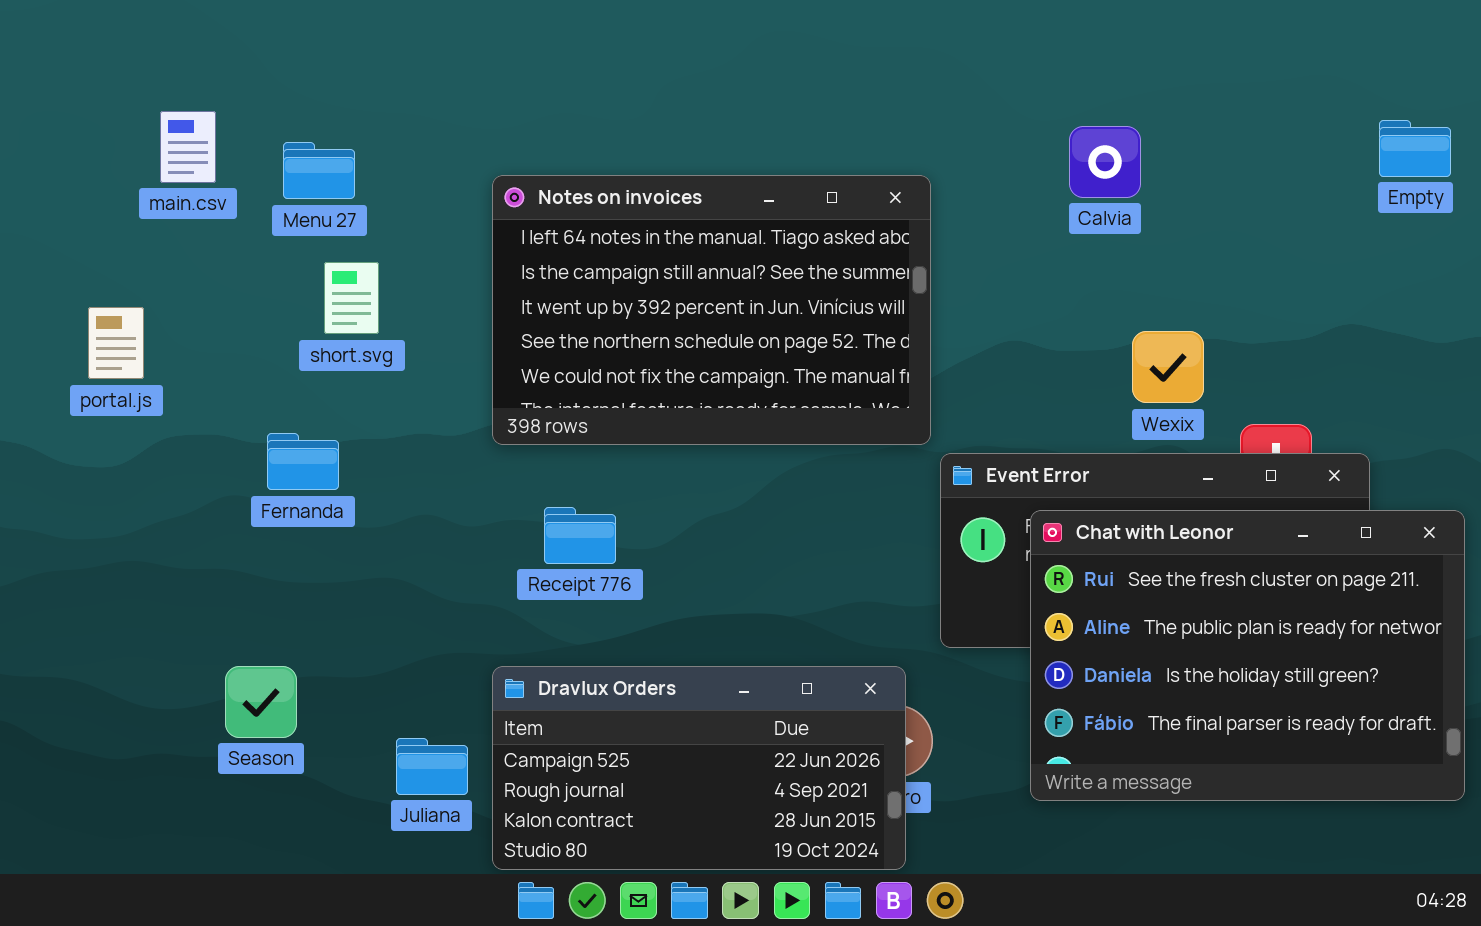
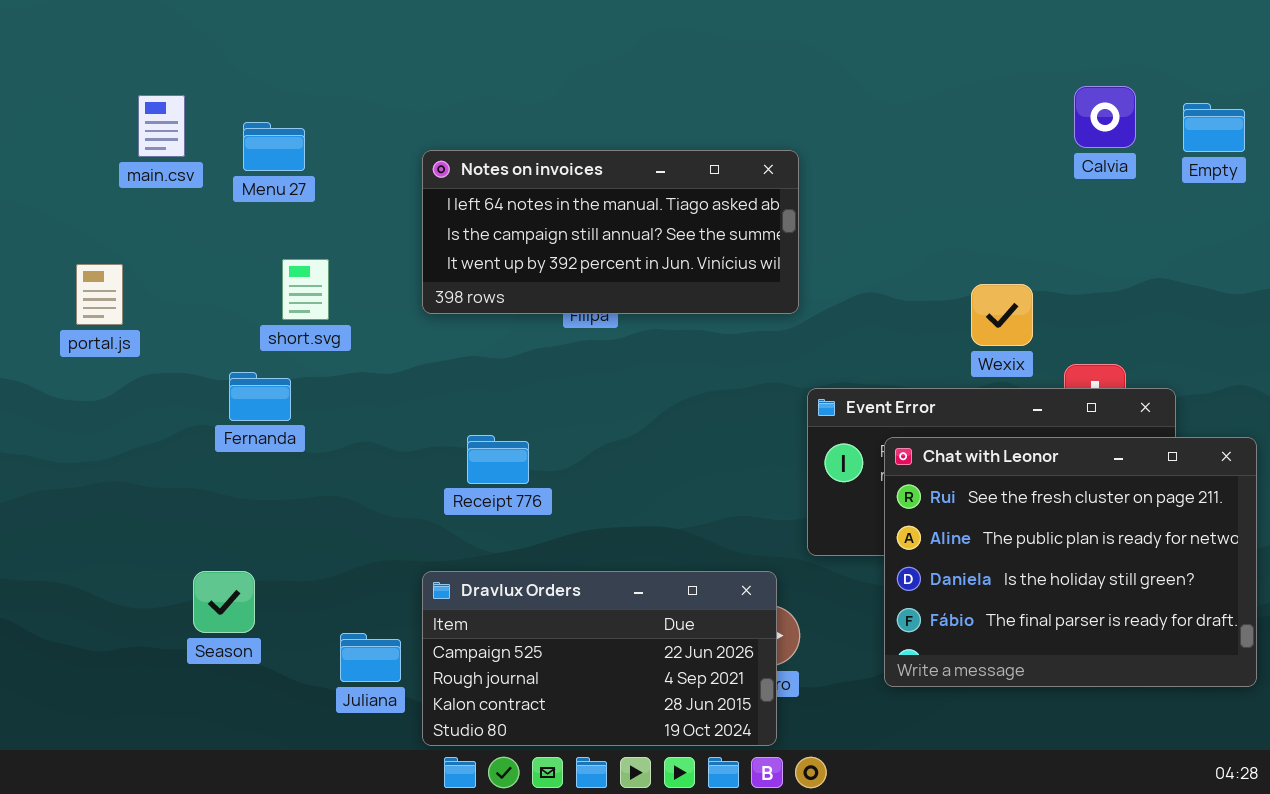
Calvia: [1069,126,1141,198] -> [1074,86,1136,148], moved
Notes on invoices: [492,175,931,445] -> [422,150,799,314], resized
short.svg: [324,262,379,334] -> [282,259,329,320], moved

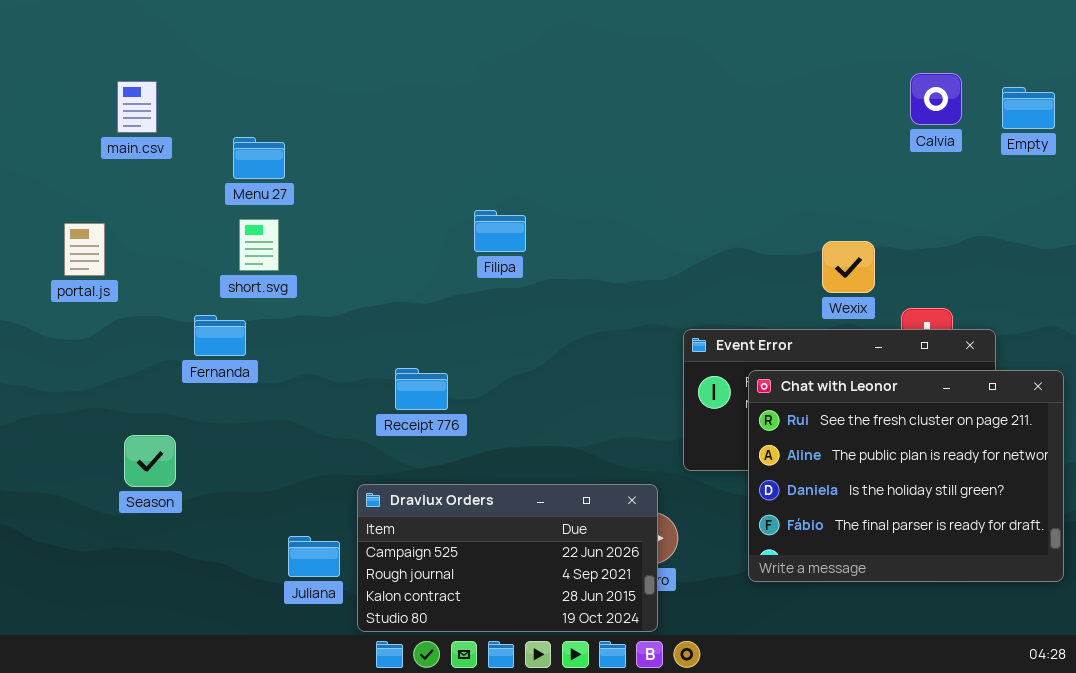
Menu 27: [243,122,305,171] -> [233,137,285,179], moved
Notes on invoices: [422,150,799,314] -> none, closed
Season: [193,571,255,633] -> [124,435,176,487], moved

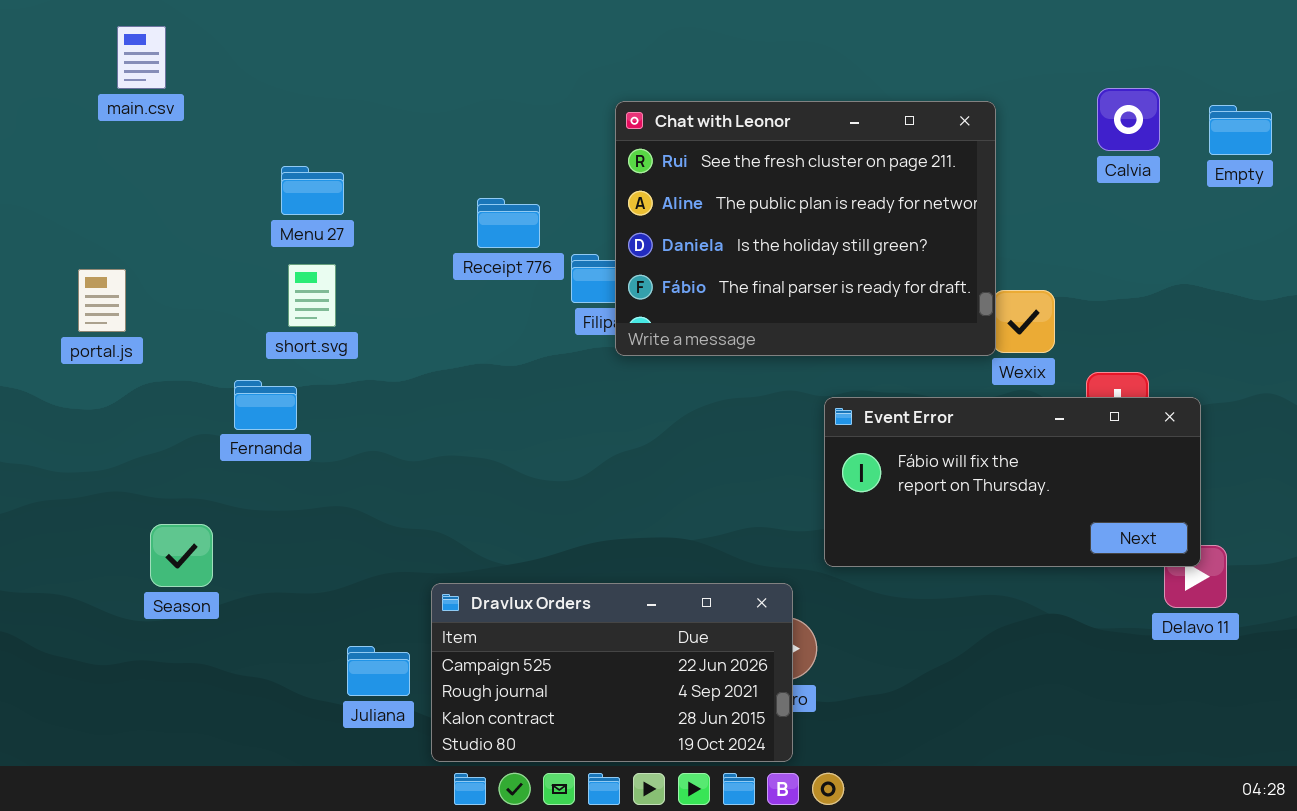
main.csv: [117,81,157,133] -> [117,26,166,89], moved
Receipt 776: [395,368,448,410] -> [477,198,540,248], moved
Chat with Leonor: [748,370,1064,582] -> [615,101,996,356], moved

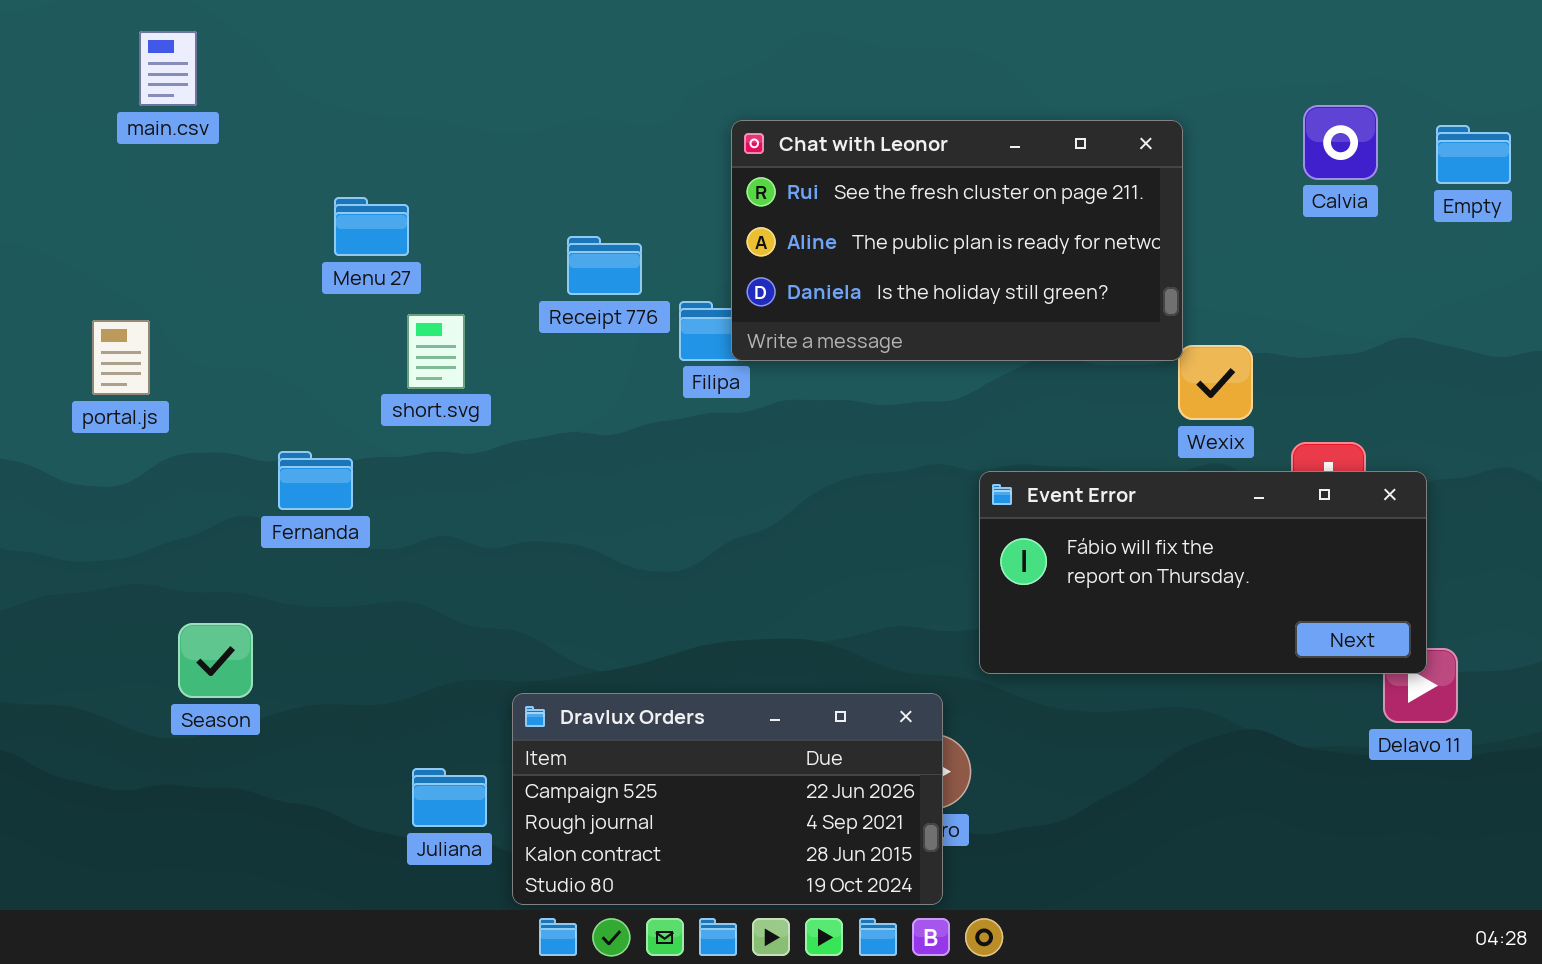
Chat with Leonor: [615,101,996,356] -> [731,120,1183,361], resized
short.svg: [288,264,336,327] -> [407,314,465,389], moved

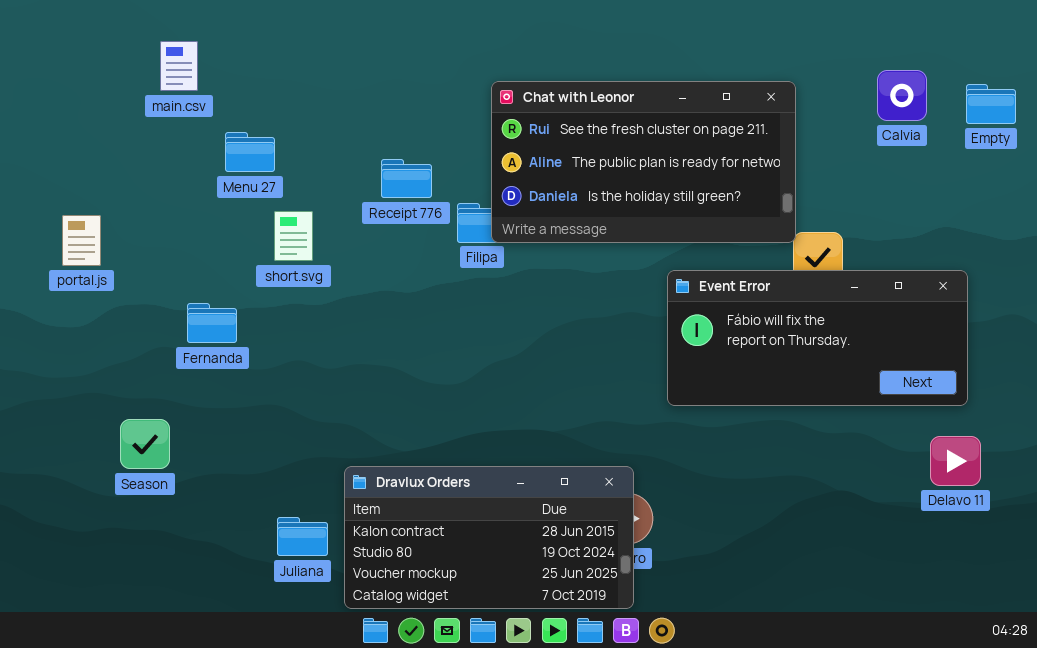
main.csv: [139,31,197,106] -> [160,41,198,91], moved
Event Error: [979,471,1427,674] -> [667,270,968,406], moved
Dravlux Orders: [512,693,943,905] -> [344,466,634,609], scrolled down 2 rows

